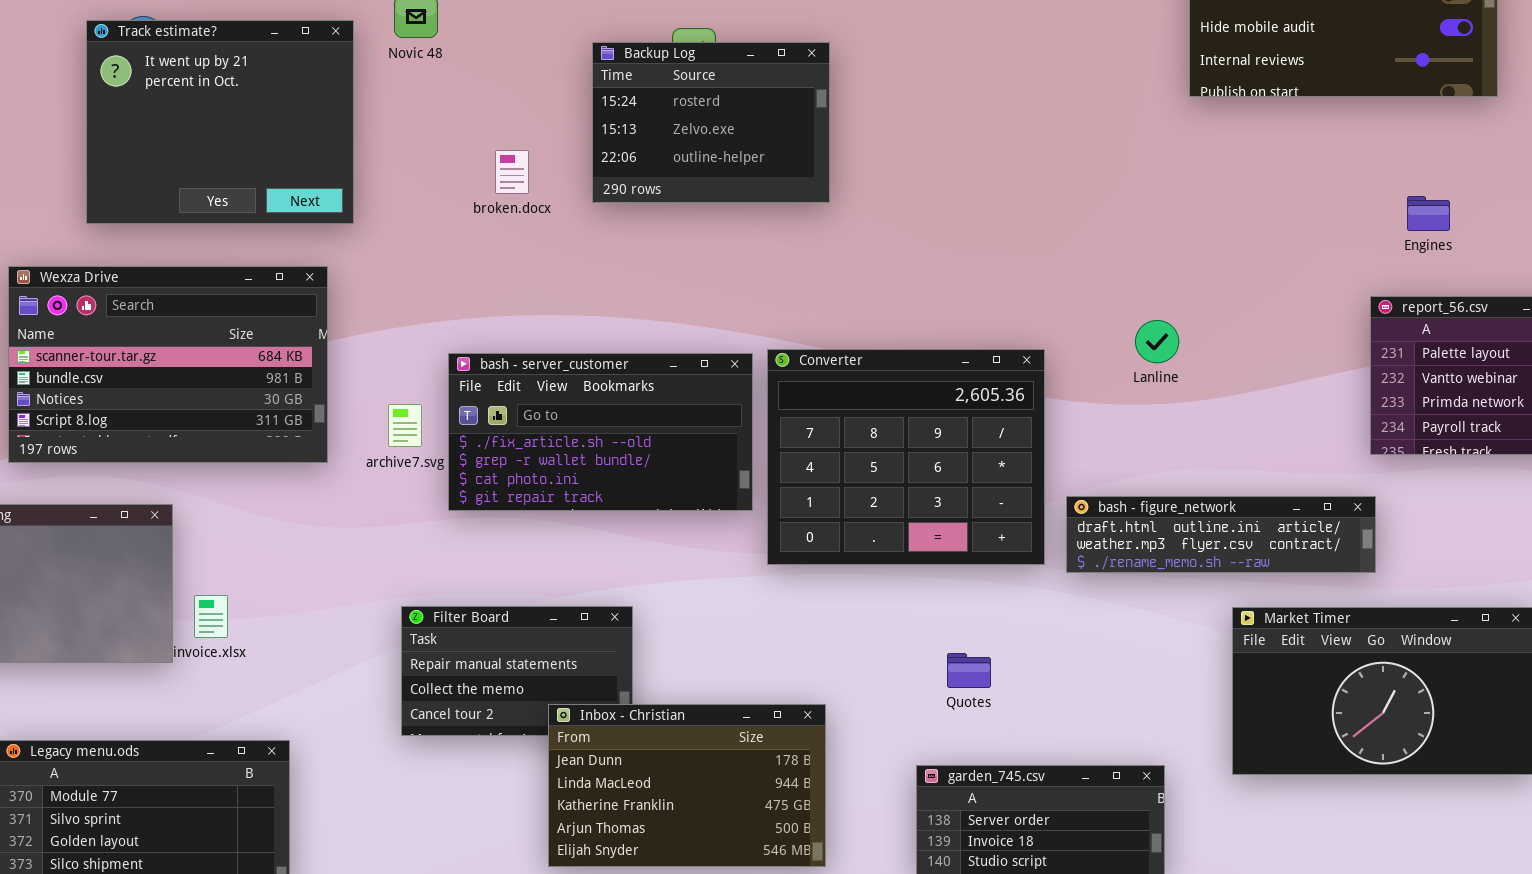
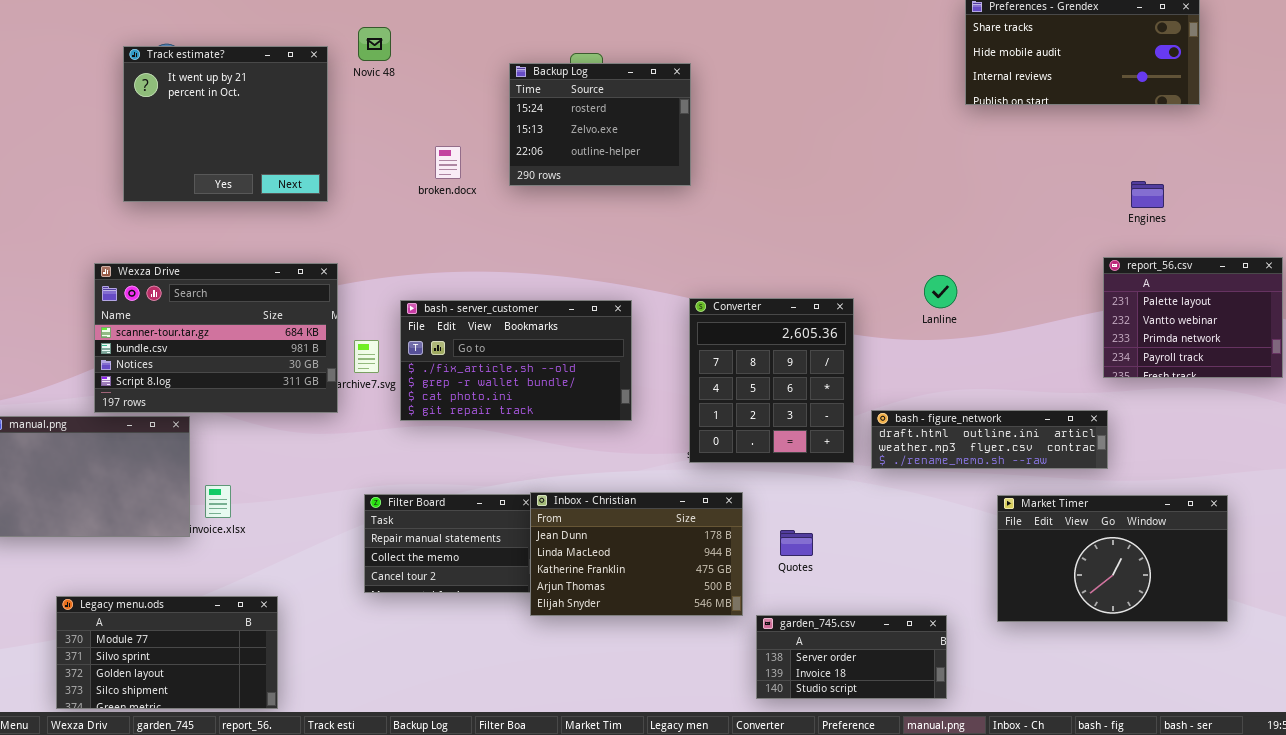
Wexza Drive: [8,266,328,463] -> [94,263,338,413], moved
Converter: [767,349,1045,565] -> [689,298,854,463], resized
Inbox - Christian: [548,704,826,867] -> [530,492,743,616], moved

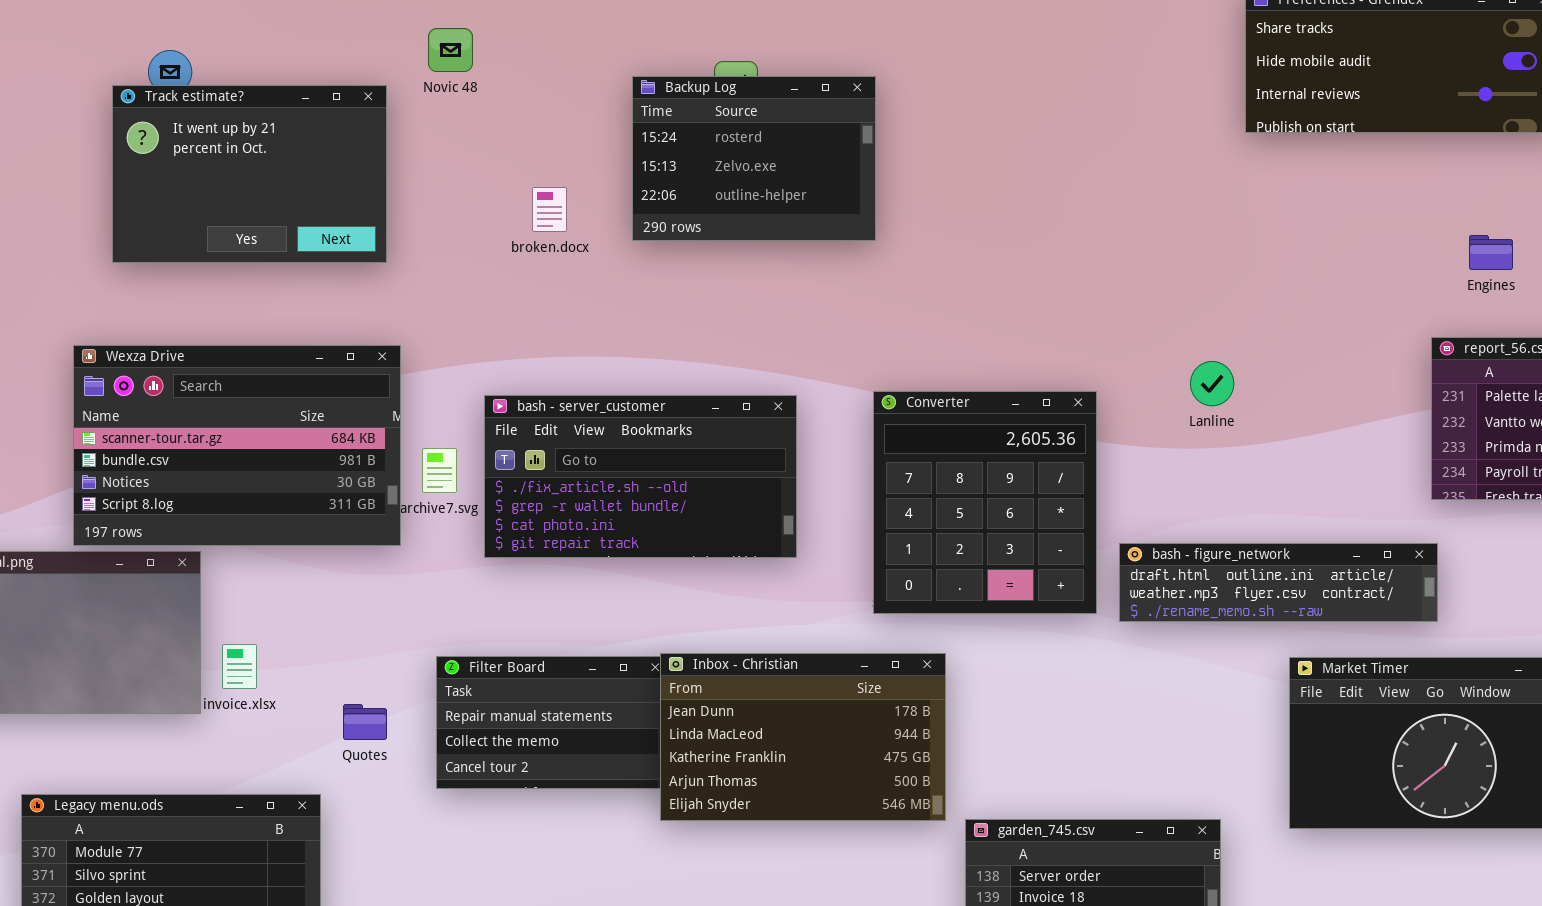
Track estimate?: [123,46,328,202] -> [112,85,387,263], resized
Quotes: [780,530,813,556] -> [343,704,387,740], moved

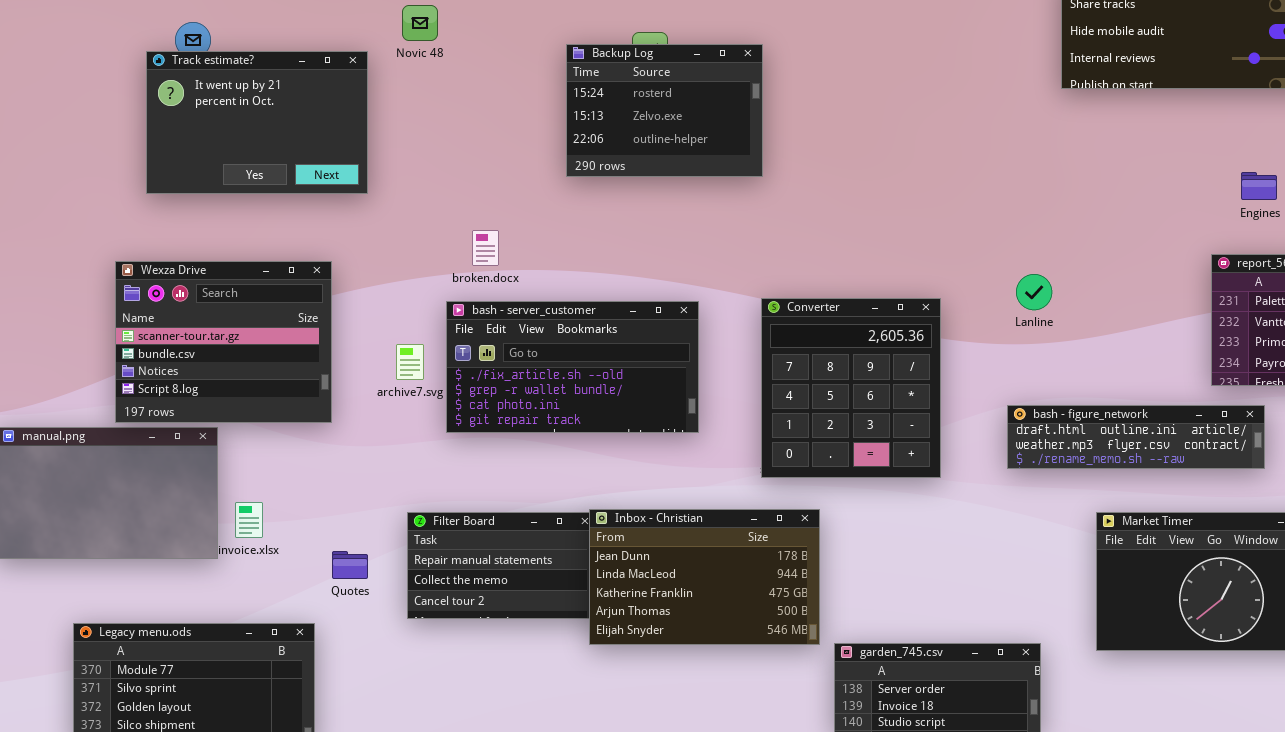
broken.docx: [532,187,567,232] -> [472,230,499,266], moved
Wexza Drive: [73,345,401,546] -> [115,261,332,423], resized
bash - figure_network: [1119,543,1438,622] -> [1007,405,1265,469], moved

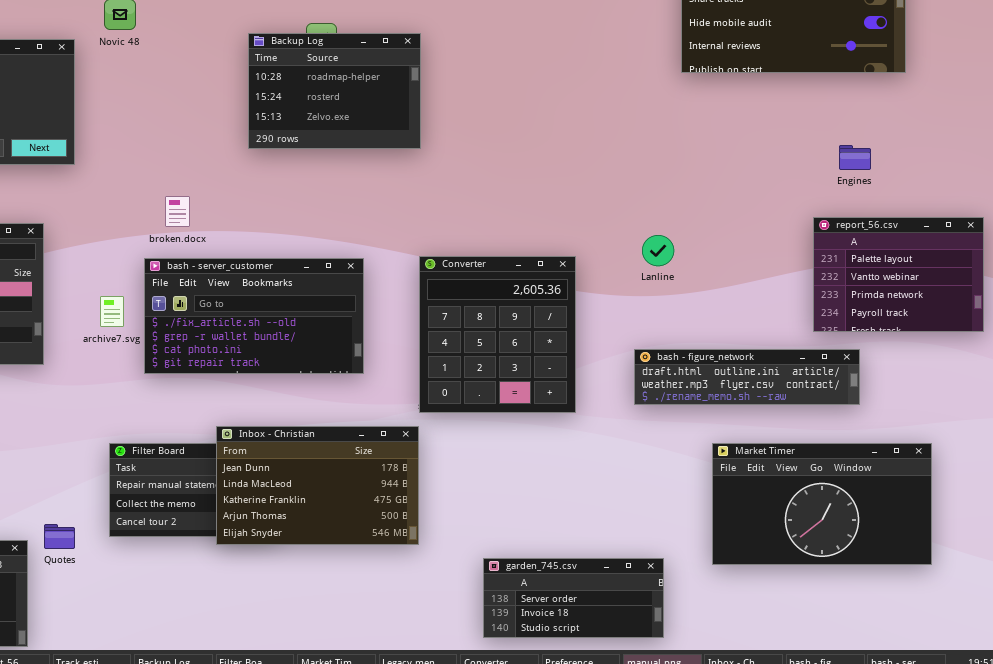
Backup Log: [566,44,763,177] -> [248,33,421,149], scrolled up 1 row
Inbox - Christian: [589,509,820,645] -> [216,426,419,545], moved
Quotes: [332,551,368,579] -> [44,524,75,549], moved

